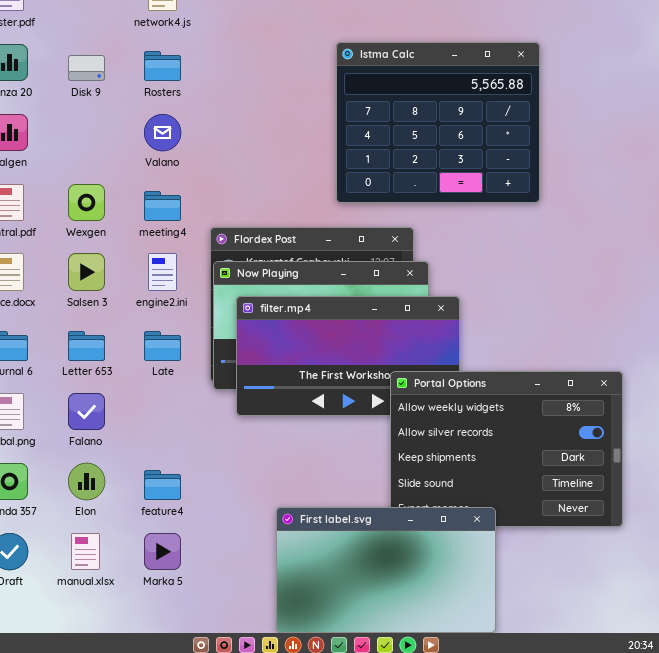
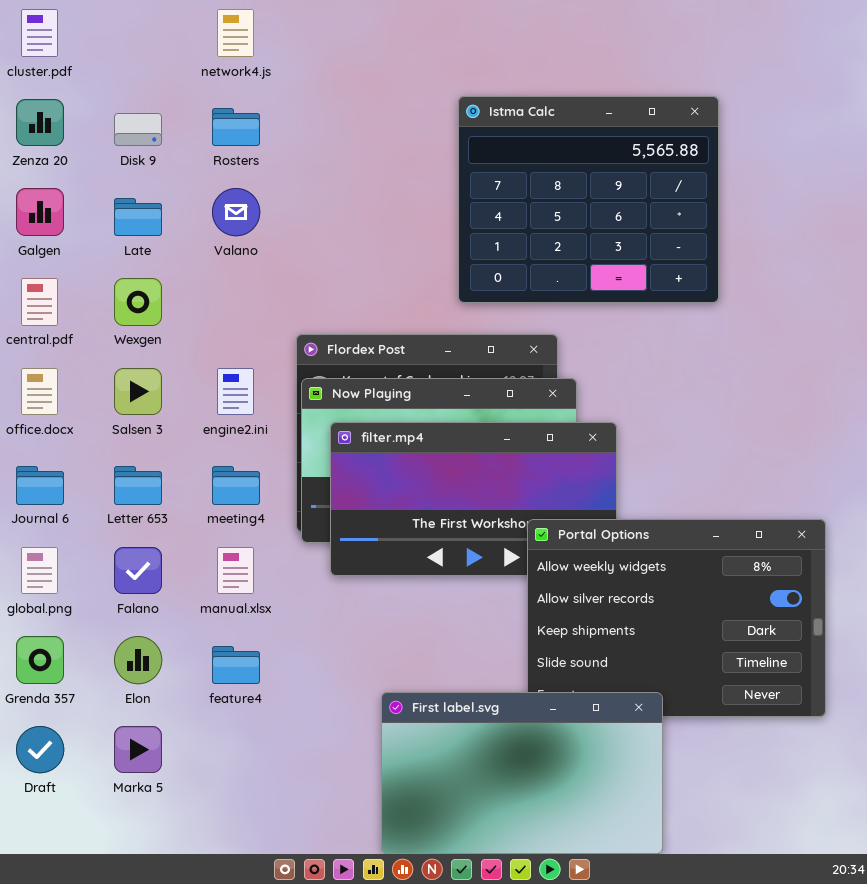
meeting4: [144,191,181,221] -> [212,466,260,505], moved
Late: [144,331,181,361] -> [114,198,162,236], moved
manual.xlsx: [71,533,100,570] -> [217,547,254,594], moved
Marka 5: [144,533,181,570] -> [114,726,162,773], moved

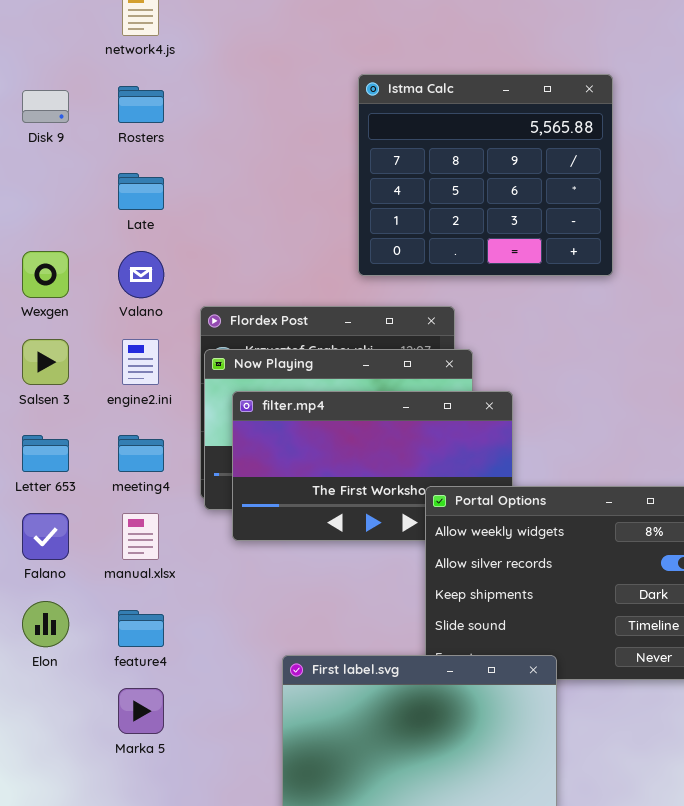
Valano: [212,188,260,236] -> [118,251,164,298], moved
Late: [114,198,162,236] -> [118,173,164,210], moved
Marka 5: [114,726,162,773] -> [118,688,164,734], moved

